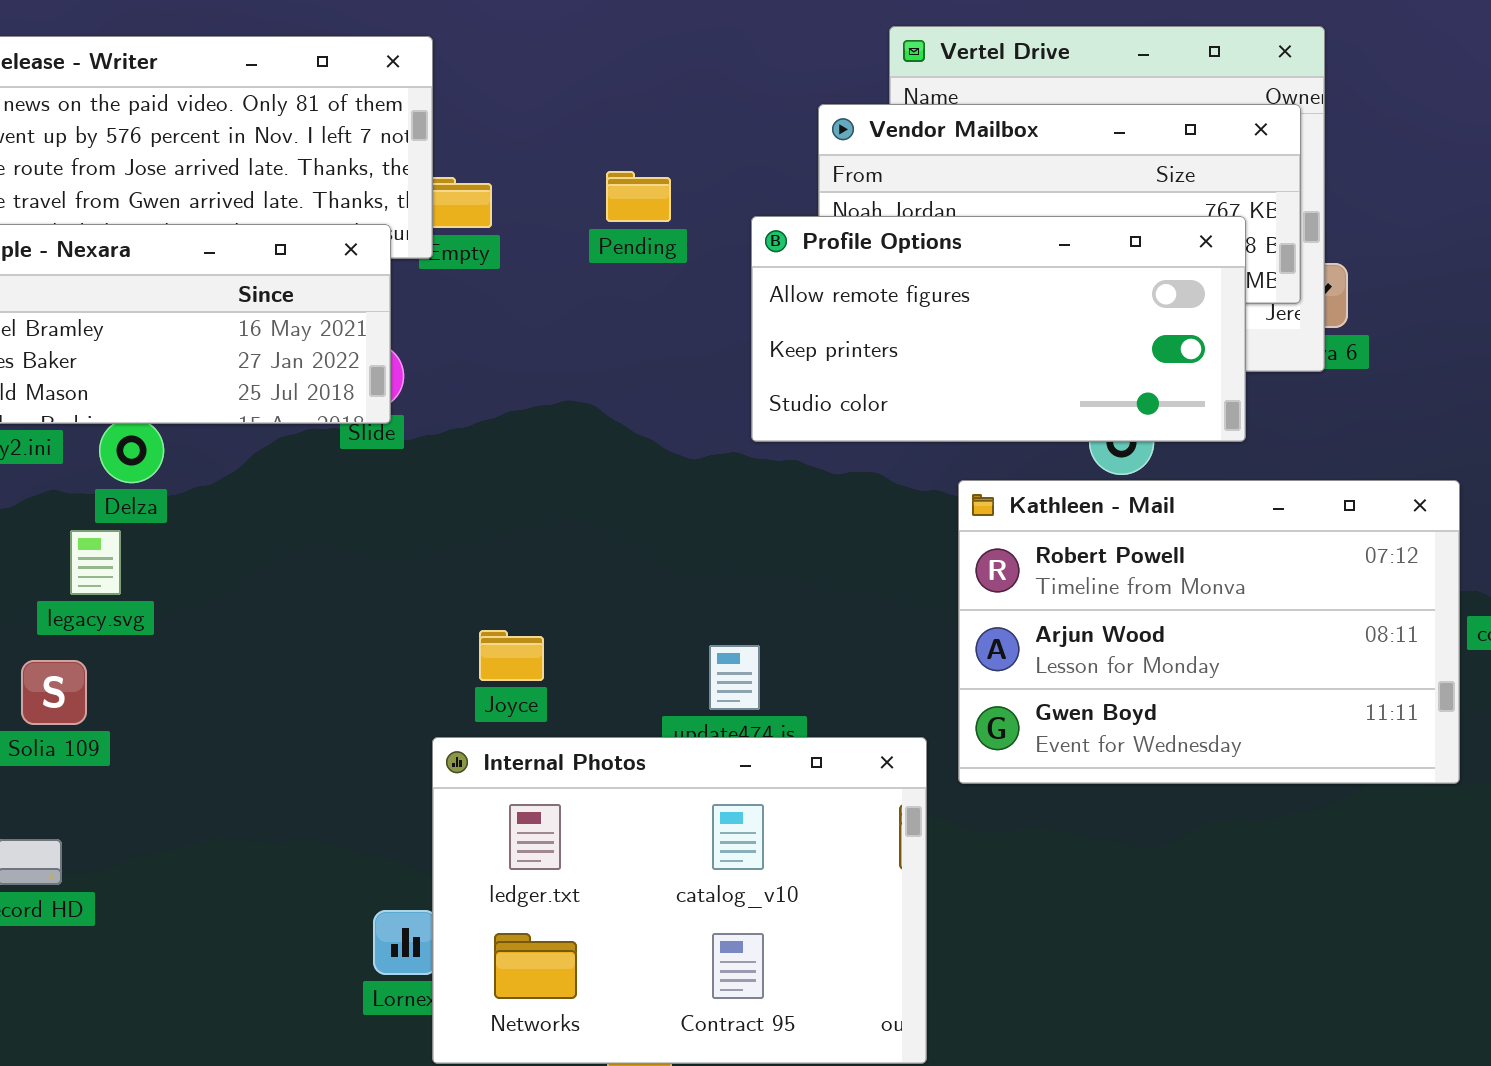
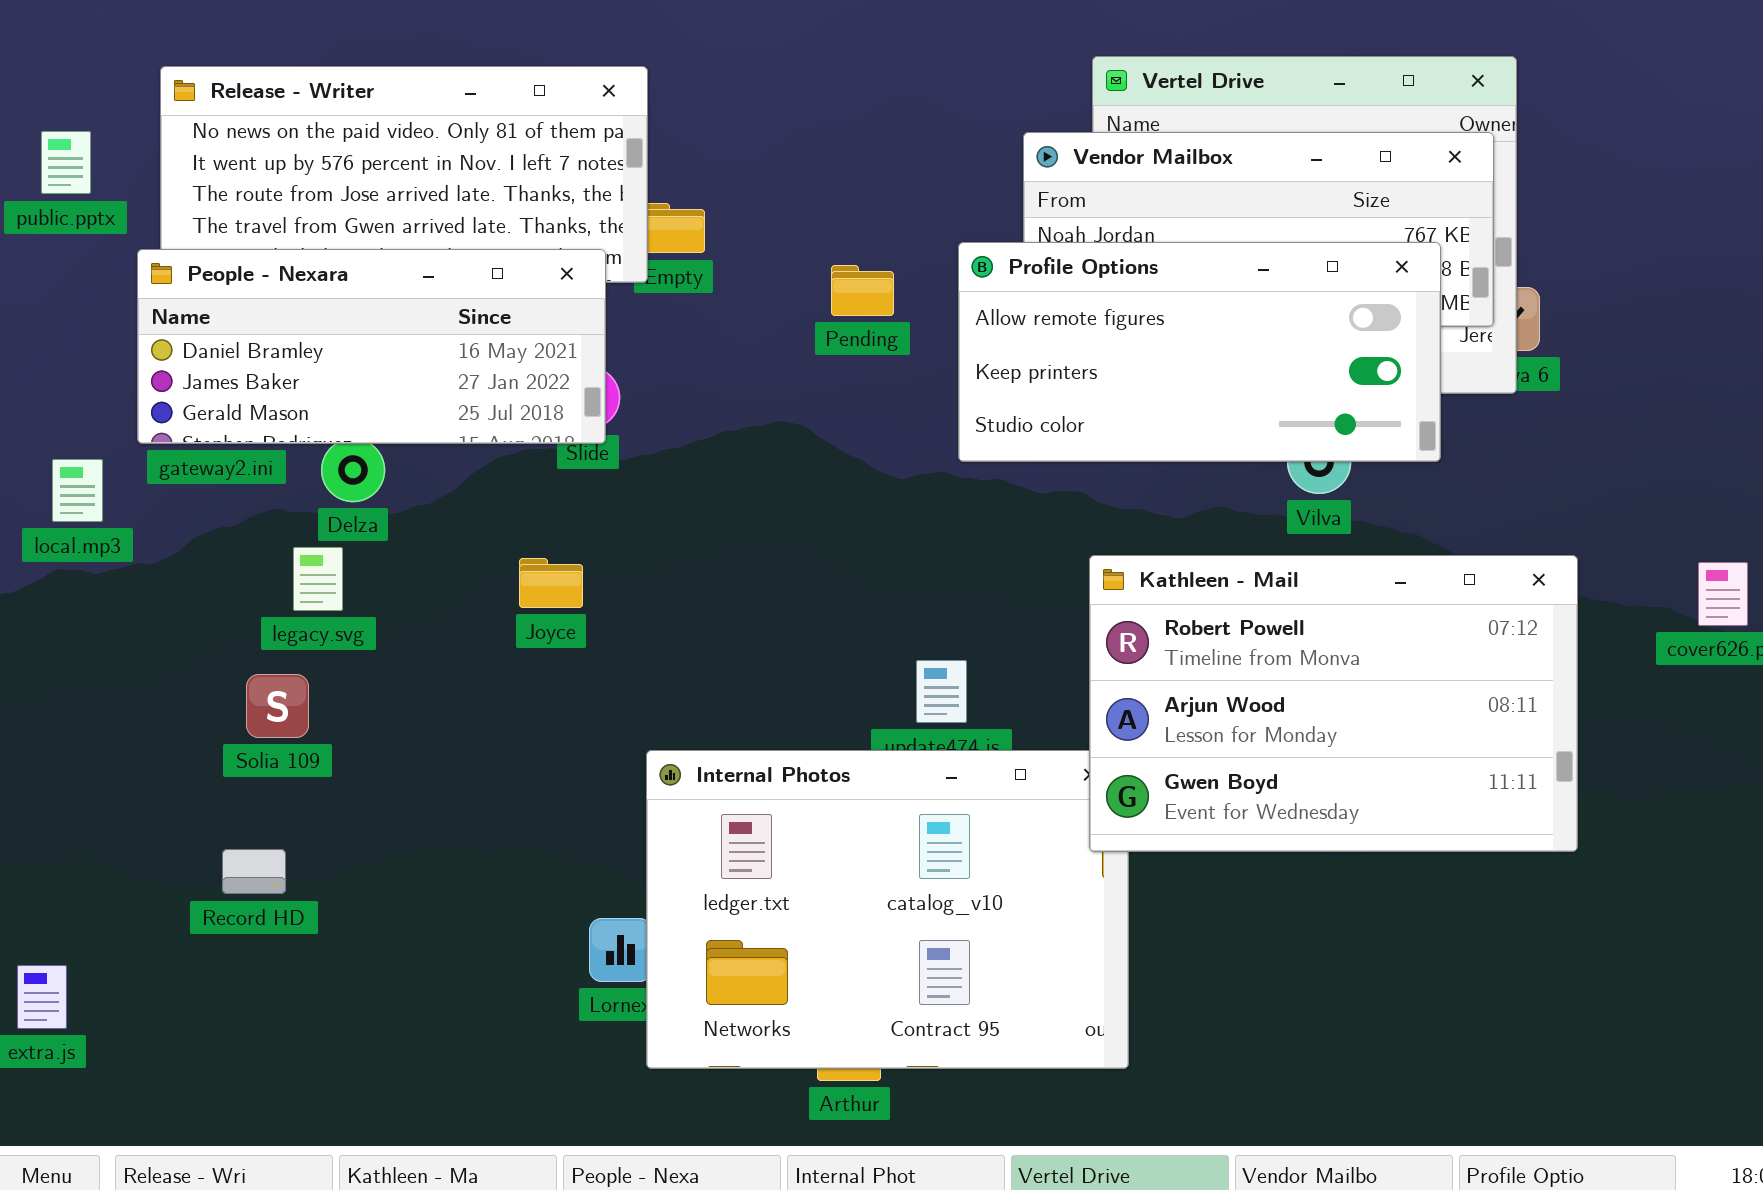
Pending: [606,171,671,222] -> [831,265,894,316], moved
Kathleen - Mail: [958,480,1460,784] -> [1089,555,1578,852], moved
Joyce: [479,630,544,681] -> [519,558,583,608], moved

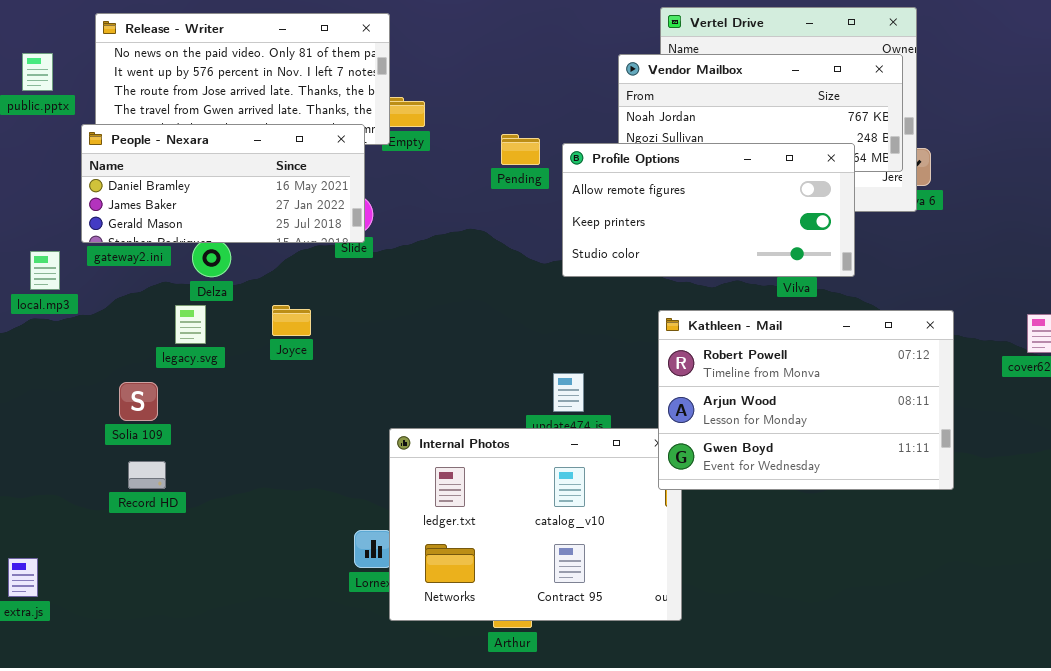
Profile Options: [958,242,1441,462] -> [562,143,855,277], moved
Joyce: [519,558,583,608] -> [272,305,311,336], moved
Solia 109: [246,674,309,738] -> [119,382,158,421], moved
Record HD: [222,849,286,894] -> [128,461,166,489], moved

